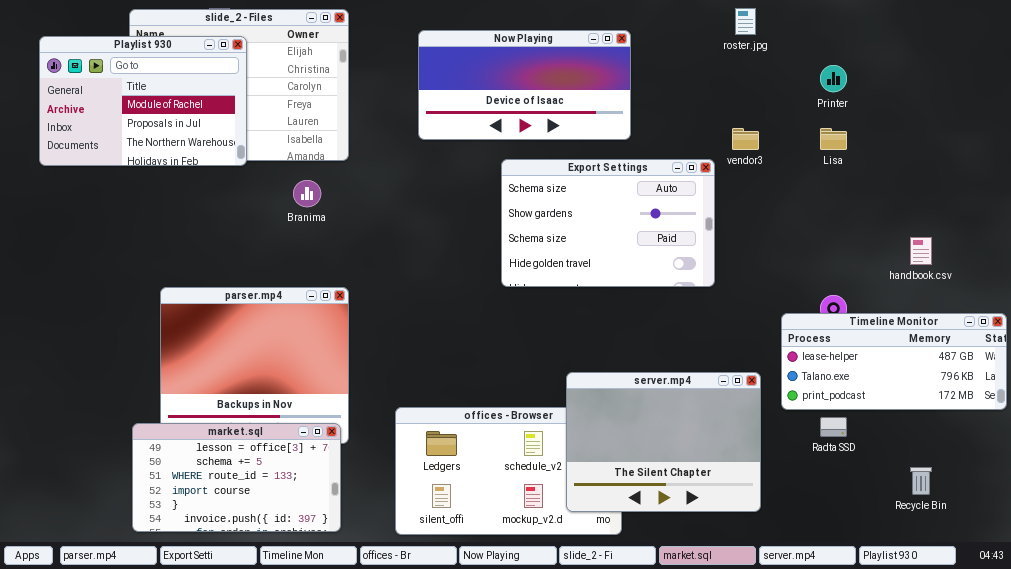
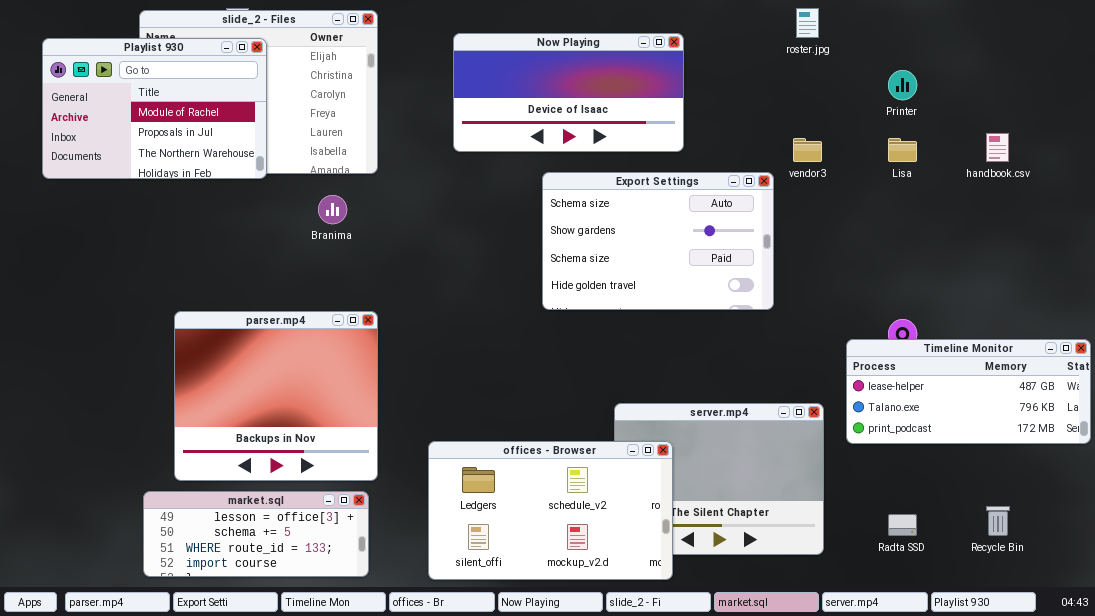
handbook.csv: [910,237,932,265] -> [986,133,1009,162], moved
offices - Browser: [395,407,622,535] -> [428,441,673,580], raised
Radta SSD: [820,417,847,437] -> [888,514,917,536], moved
market.sql: [132,423,341,532] -> [143,491,369,577], resized

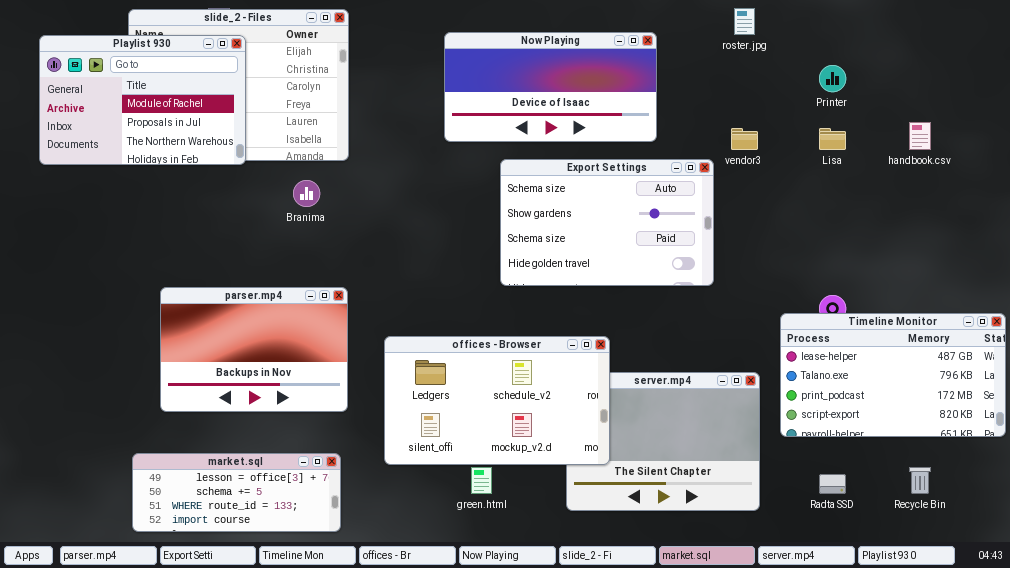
Now Playing: [453,33,684,152] -> [444,32,657,142], moved
parser.mp4: [174,311,378,481] -> [160,287,348,412], resized
Timeline Monitor: [846,339,1091,444] -> [780,313,1006,437], resized
offices - Browser: [428,441,673,580] -> [384,336,610,465], moved

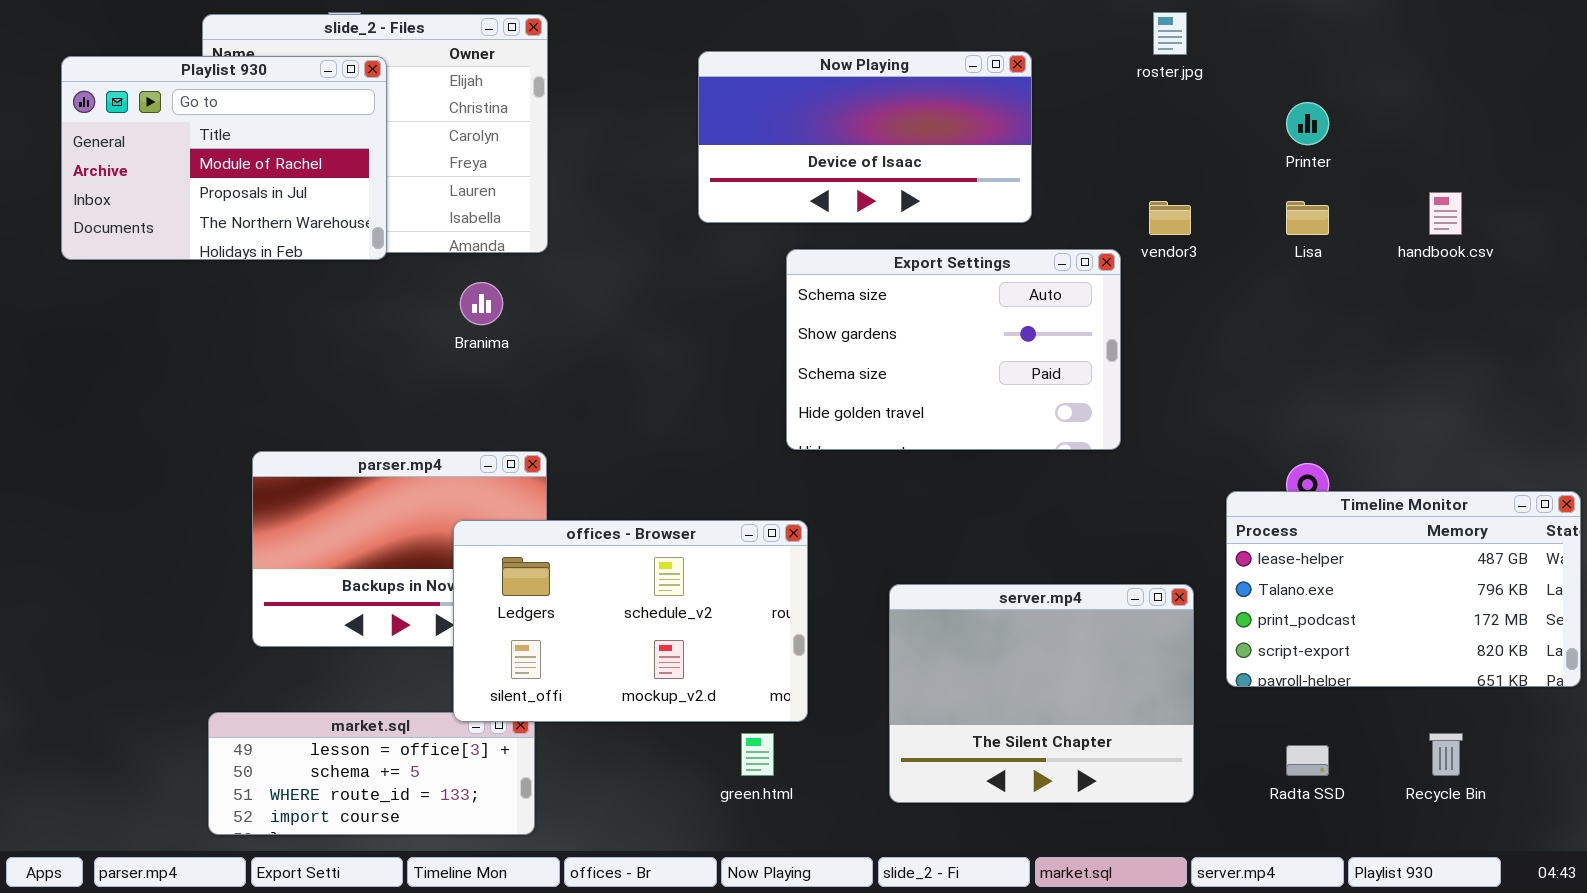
offices - Browser: [384,336,610,465] -> [453,520,808,722], moved

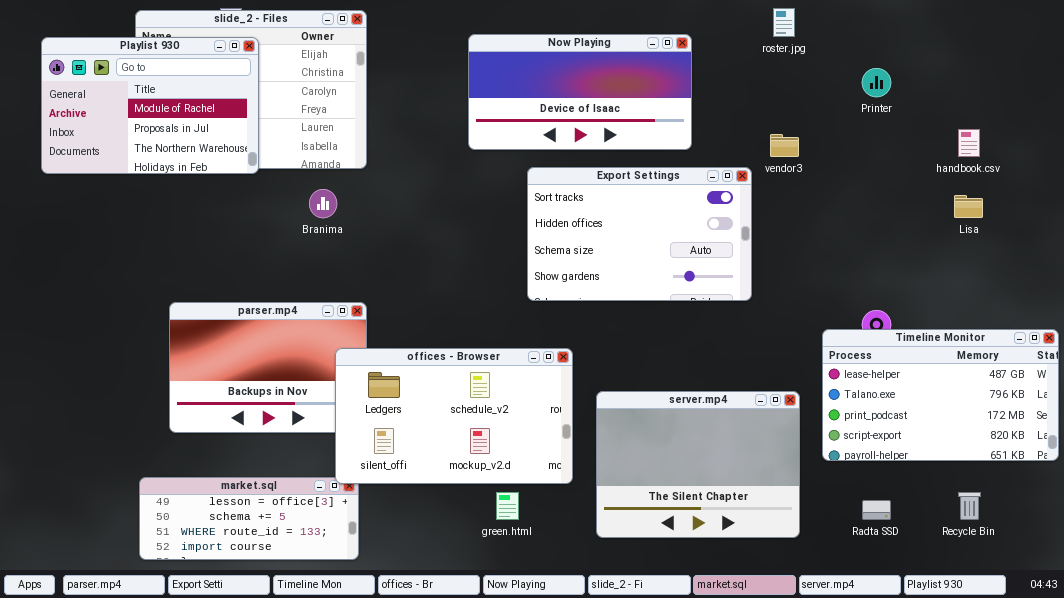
Lisa: [1286,201,1329,235] -> [954,195,983,218], moved
Export Settings: [786,249,1121,450] -> [527,167,752,301], scrolled up 2 rows
offices - Browser: [453,520,808,722] -> [335,348,573,484], moved

